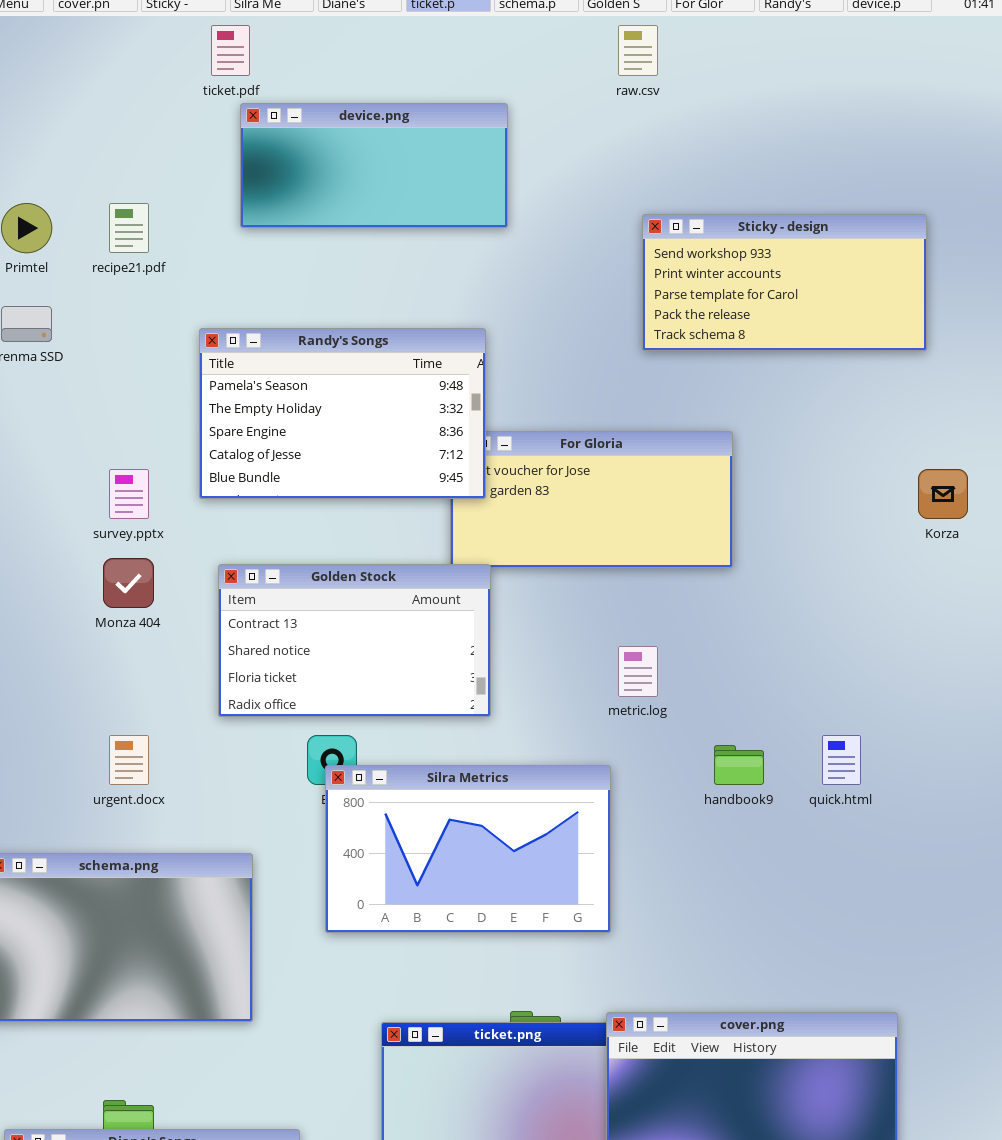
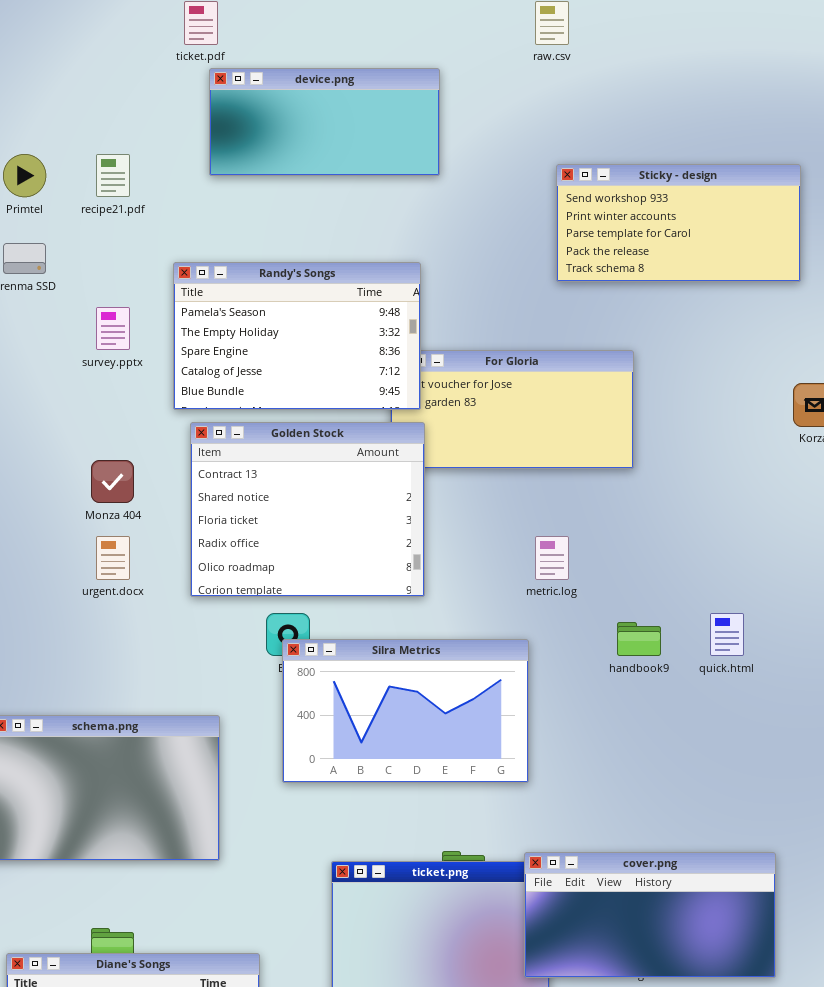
survey.pptx: [109,469,149,519] -> [96,307,130,350], moved
Golden Stock: [218,564,491,717] -> [190,422,425,597], resized
urgent.docx: [109,735,149,785] -> [96,536,130,580], moved

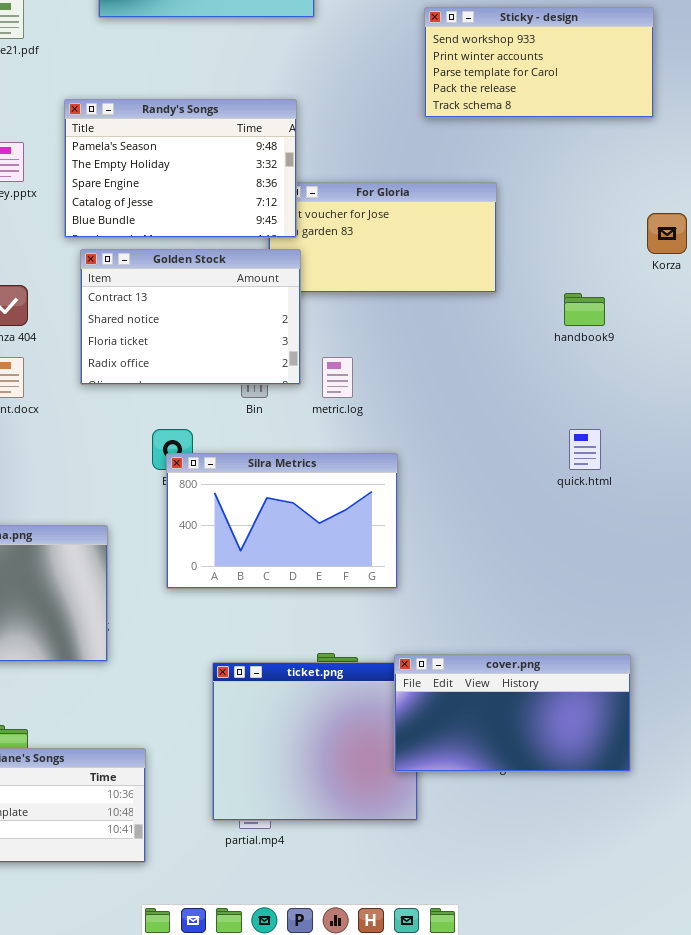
Golden Stock: [190,422,425,597] -> [80,249,301,385], resized
metric.log: [535,536,569,580] -> [322,357,353,398], moved
handbook9: [617,622,661,656] -> [564,293,605,326], moved

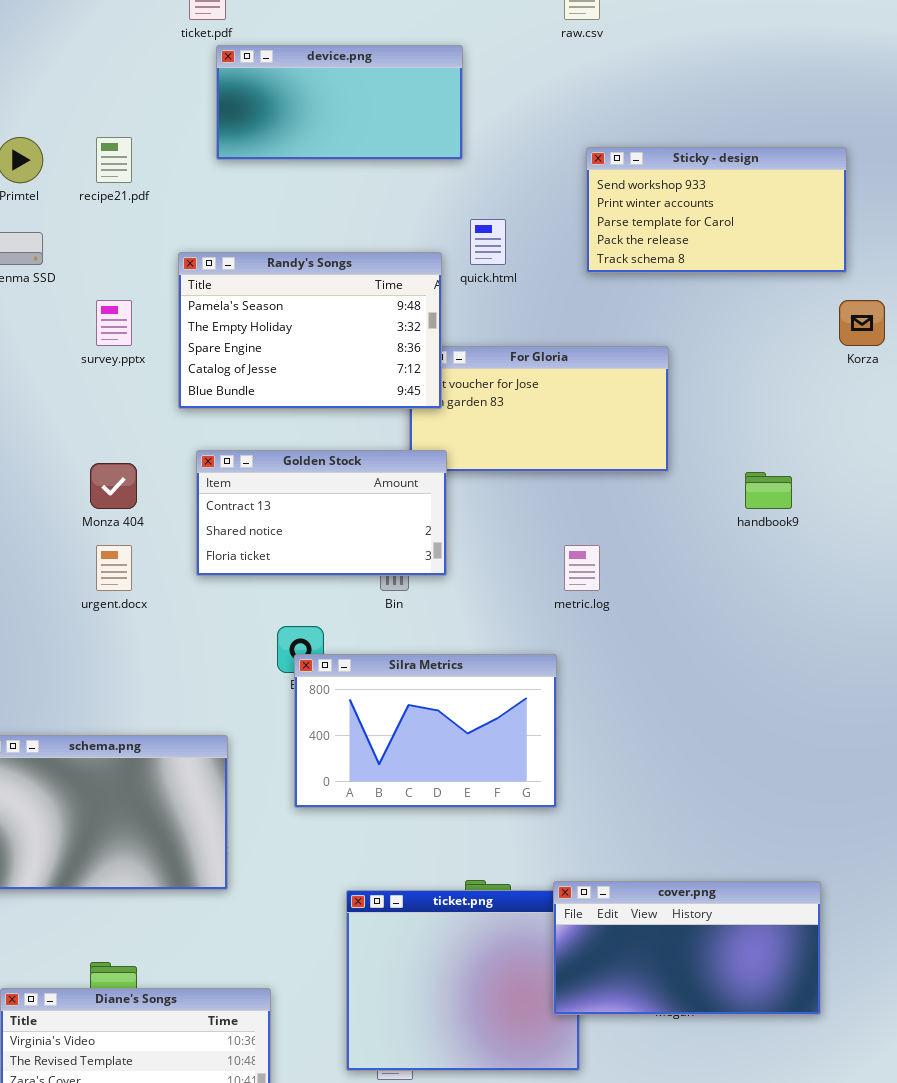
Korza: [647,213,687,254] -> [839,300,885,346], moved
Golden Stock: [80,249,301,385] -> [196,450,447,576], resized
metric.log: [322,357,353,398] -> [564,545,600,591], moved
quick.html: [569,429,601,470] -> [470,219,506,265], moved

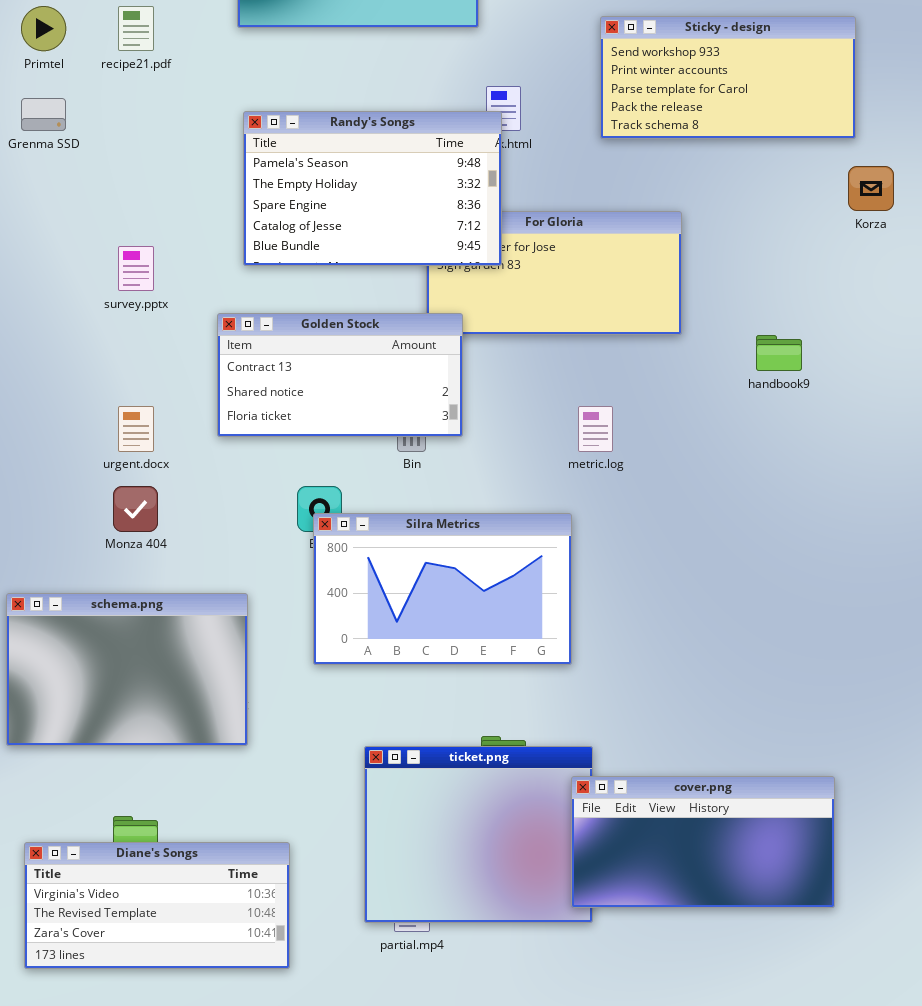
Randy's Songs: [178,252,442,409] -> [243,111,502,266], moved
survey.pptx: [96,300,132,346] -> [118,246,154,291], moved
Monza 404: [90,463,137,509] -> [113,486,158,532], moved
cover.png: [553,881,821,1015] -> [571,776,835,908], moved

